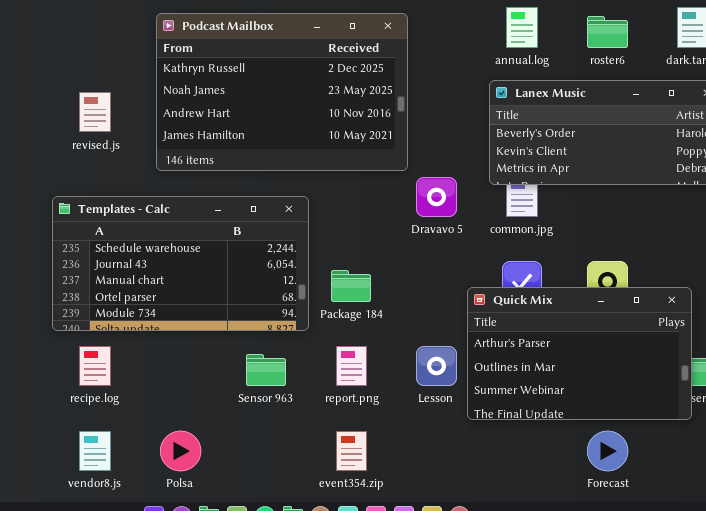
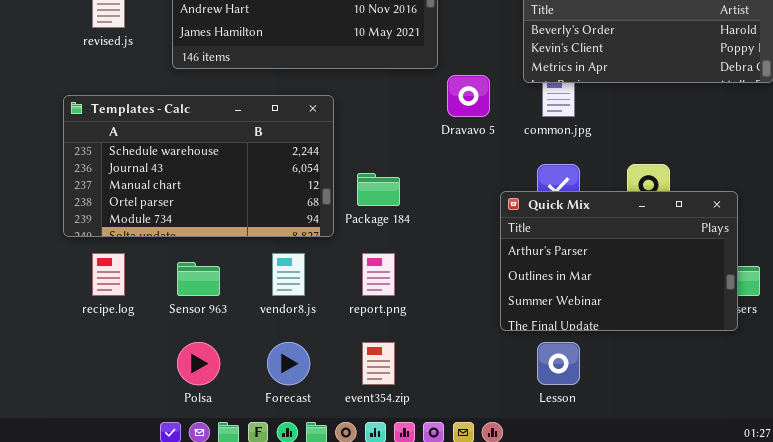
Lesson: [416,346,457,386] -> [537,342,580,385], moved
Sensor 963: [246,354,286,386] -> [177,262,220,296], moved
vendor8.js: [79,431,111,471] -> [272,253,305,296], moved
Forecast: [587,431,628,471] -> [267,342,310,385], moved

